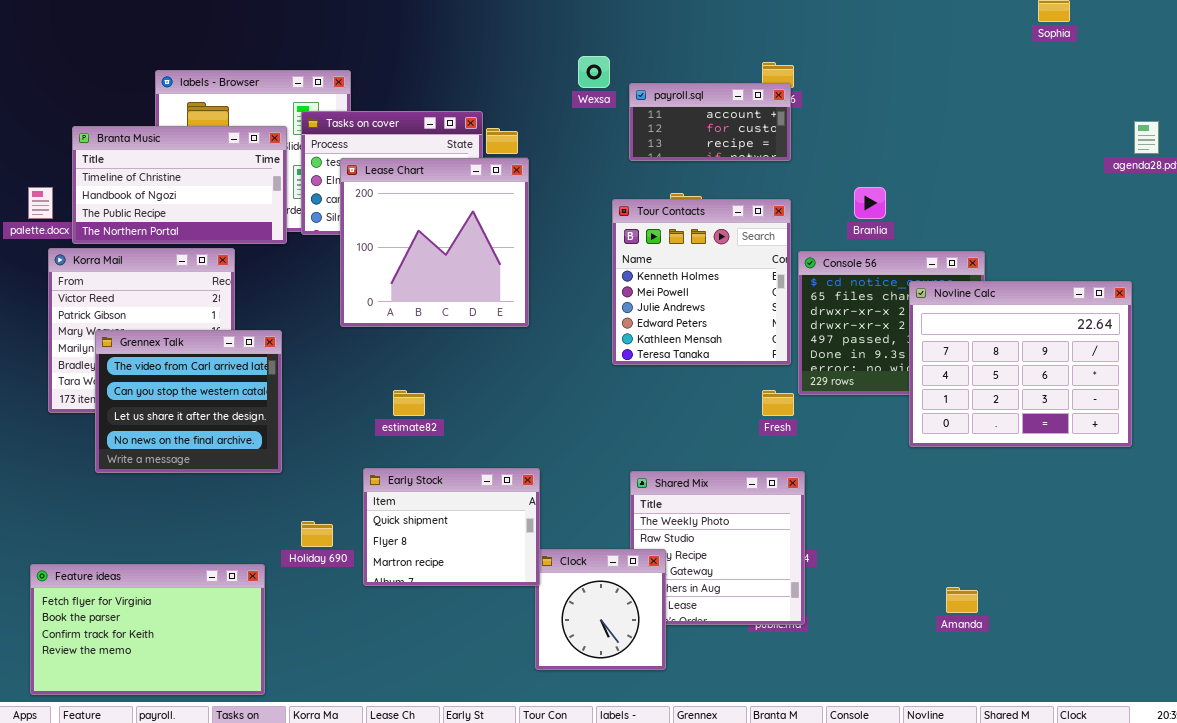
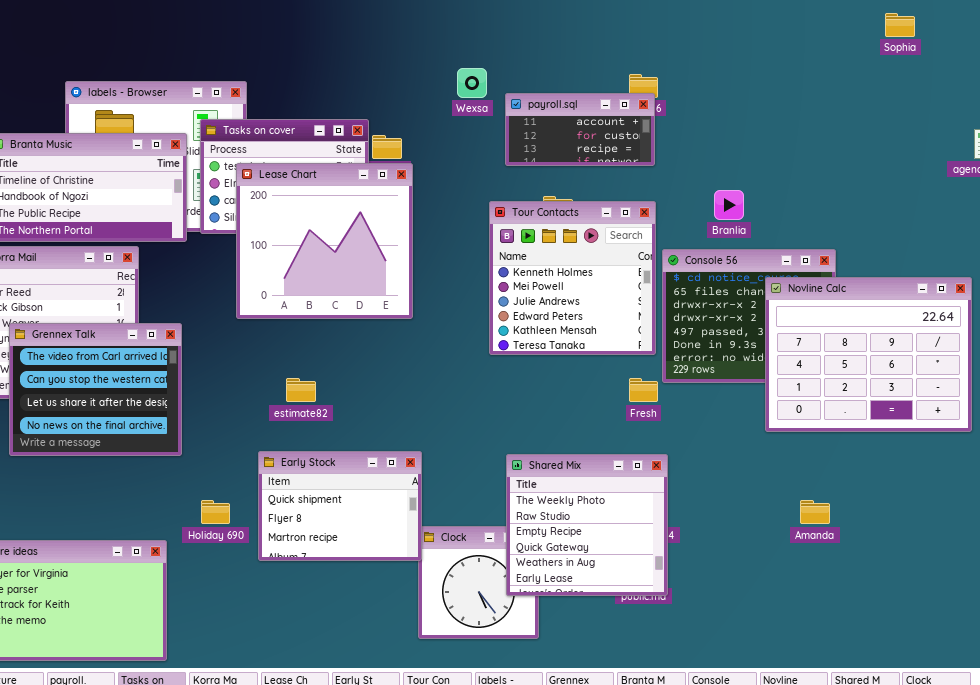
Shared Mix: [630,471,805,625] -> [506,454,668,596], raised
Amanda: [946,587,978,613] -> [800,500,830,524], moved

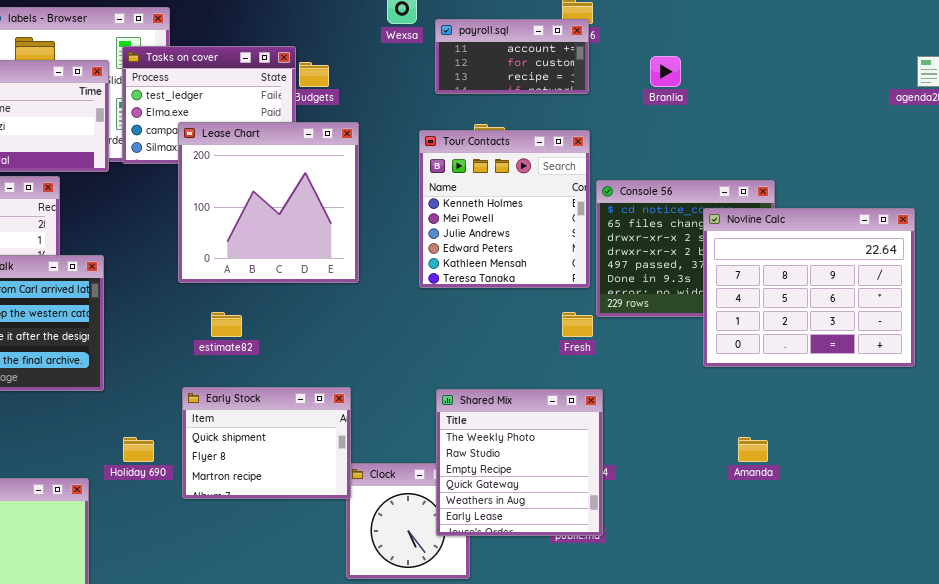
Lease Chart: [236,163,413,319] -> [178,122,359,283], moved
Branlia: [714,190,744,220] -> [650,56,681,87], moved

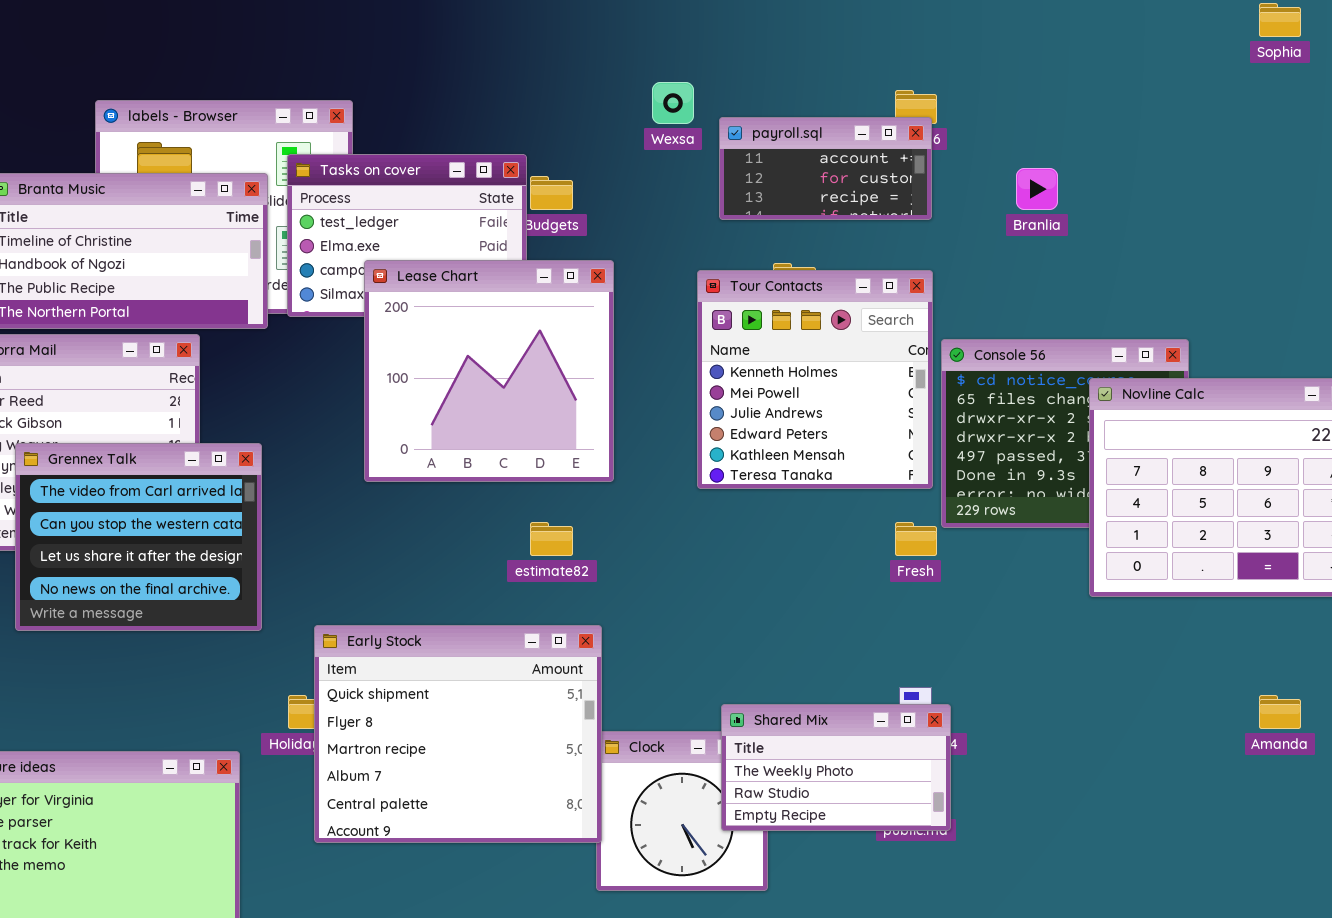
estimate82: [211,312,242,337] -> [530,522,573,556], moved
Early Stock: [182,387,351,499] -> [314,625,602,843], resized
Shared Mix: [436,389,603,536] -> [721,704,951,831], resized
Amanda: [738,437,768,462] -> [1259,695,1301,729], moved

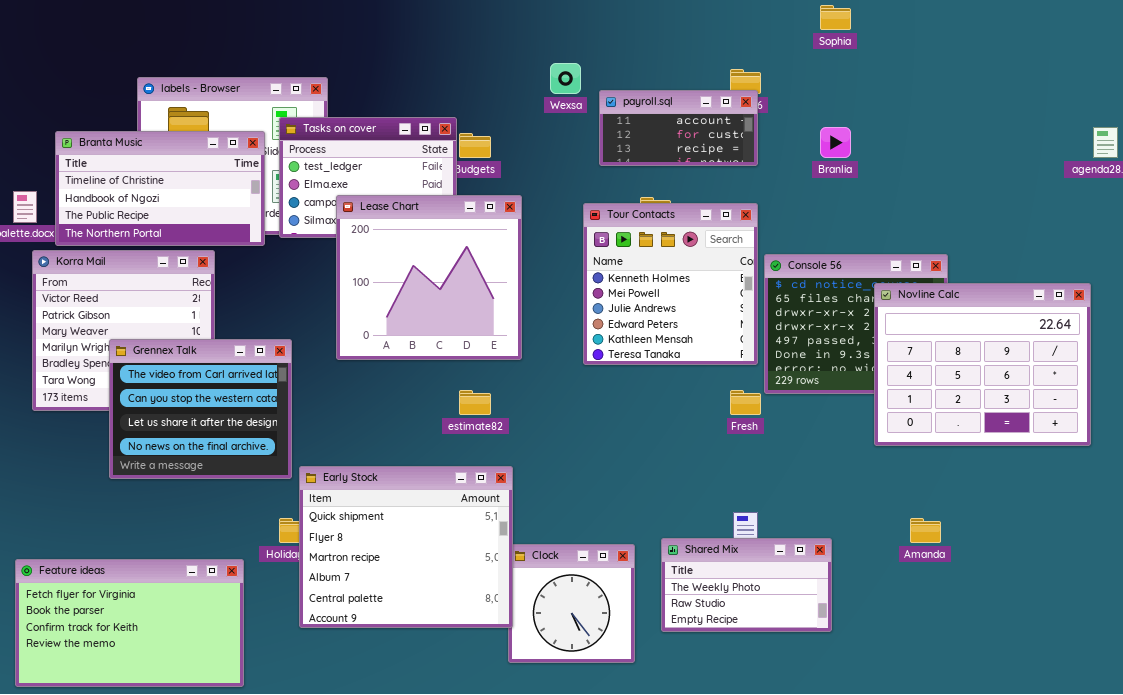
Sophia: [1259,3,1301,37] -> [820,5,851,30], moved
Grennex Talk: [15,443,262,631] -> [109,339,292,479], moved
Amanda: [1259,695,1301,729] -> [910,518,941,543], moved
Shared Mix: [721,704,951,831] -> [661,538,832,632], moved

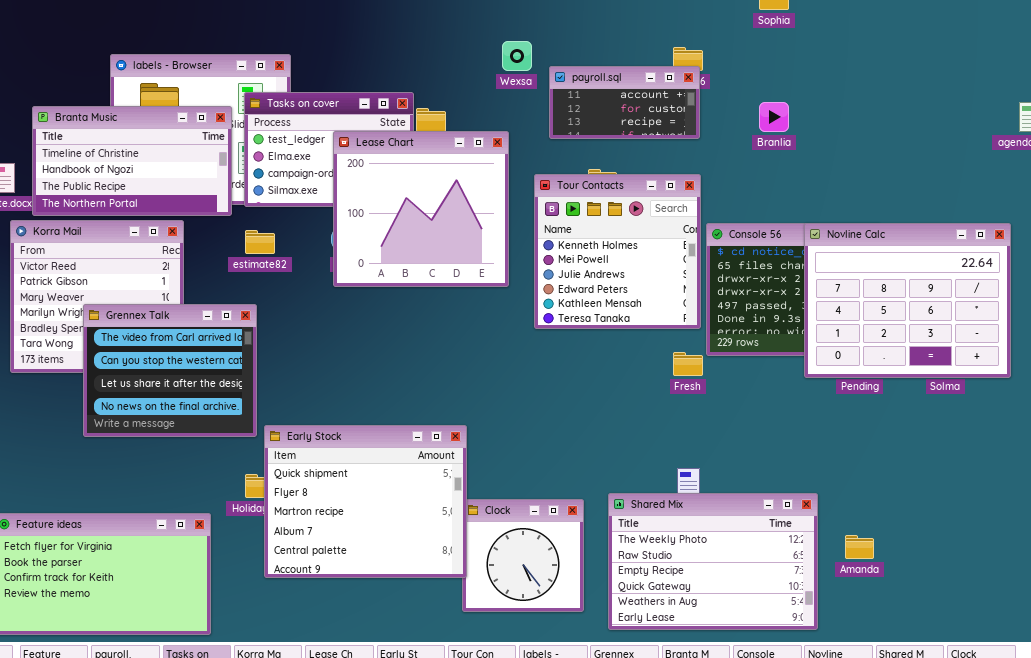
Lease Chart: [336,195,522,360] -> [333,131,509,287], moved
Novline Calc: [874,283,1091,446] -> [804,223,1011,378], moved
estimate82: [459,390,491,415] -> [245,230,275,254], moved
Amanda: [910,518,941,543] -> [845,535,874,559], moved
Shared Mix: [661,538,832,632] -> [608,493,818,630], resized

